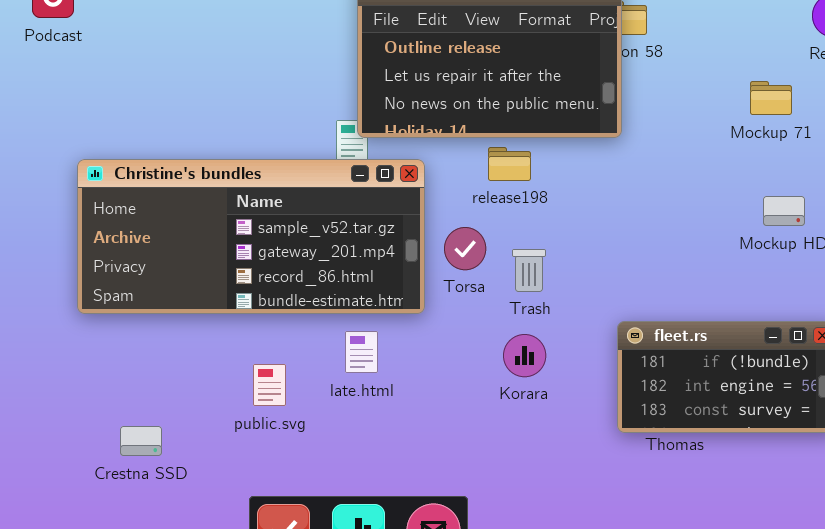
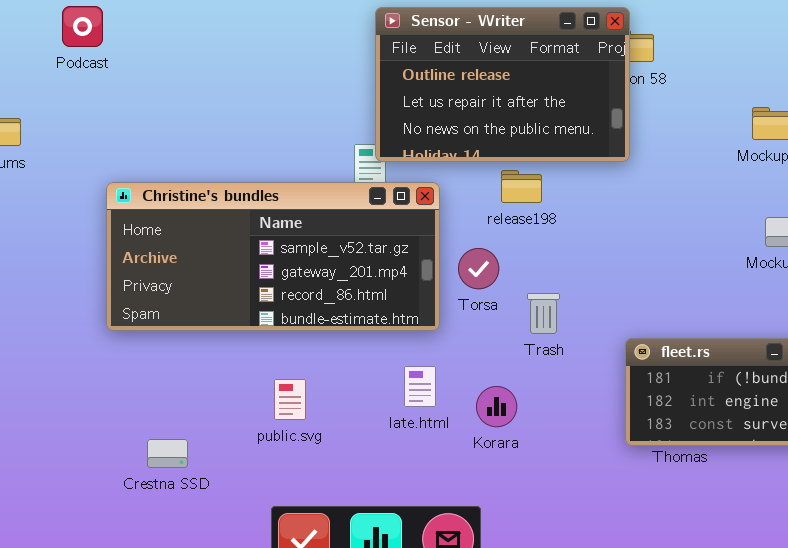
Trash: [512,249,546,292] -> [527,293,560,334], moved
late.html: [345,331,378,373] -> [404,366,436,407], moved
Korara: [503,334,546,377] -> [476,386,517,427], moved

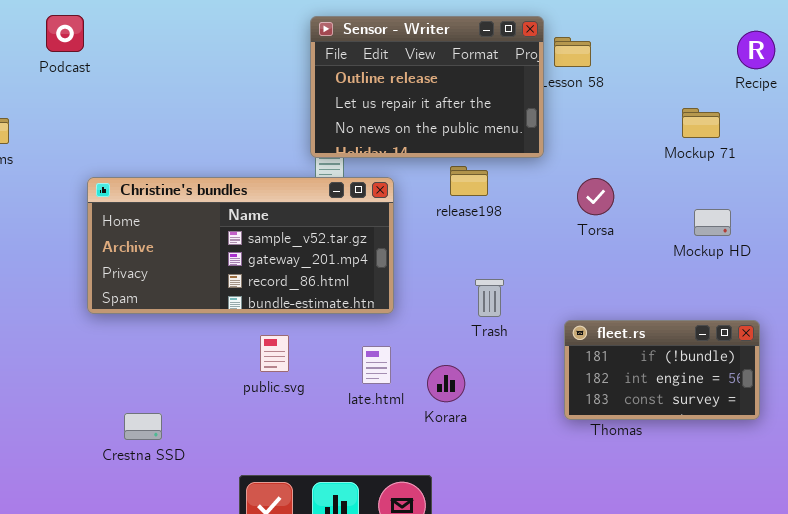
Sensor - Writer: [375,7,630,162] -> [310,16,544,158], moved
Torsa: [458,248,499,289] -> [577,178,614,215], moved
public.svg: [274,379,306,420] -> [260,335,289,372], moved

